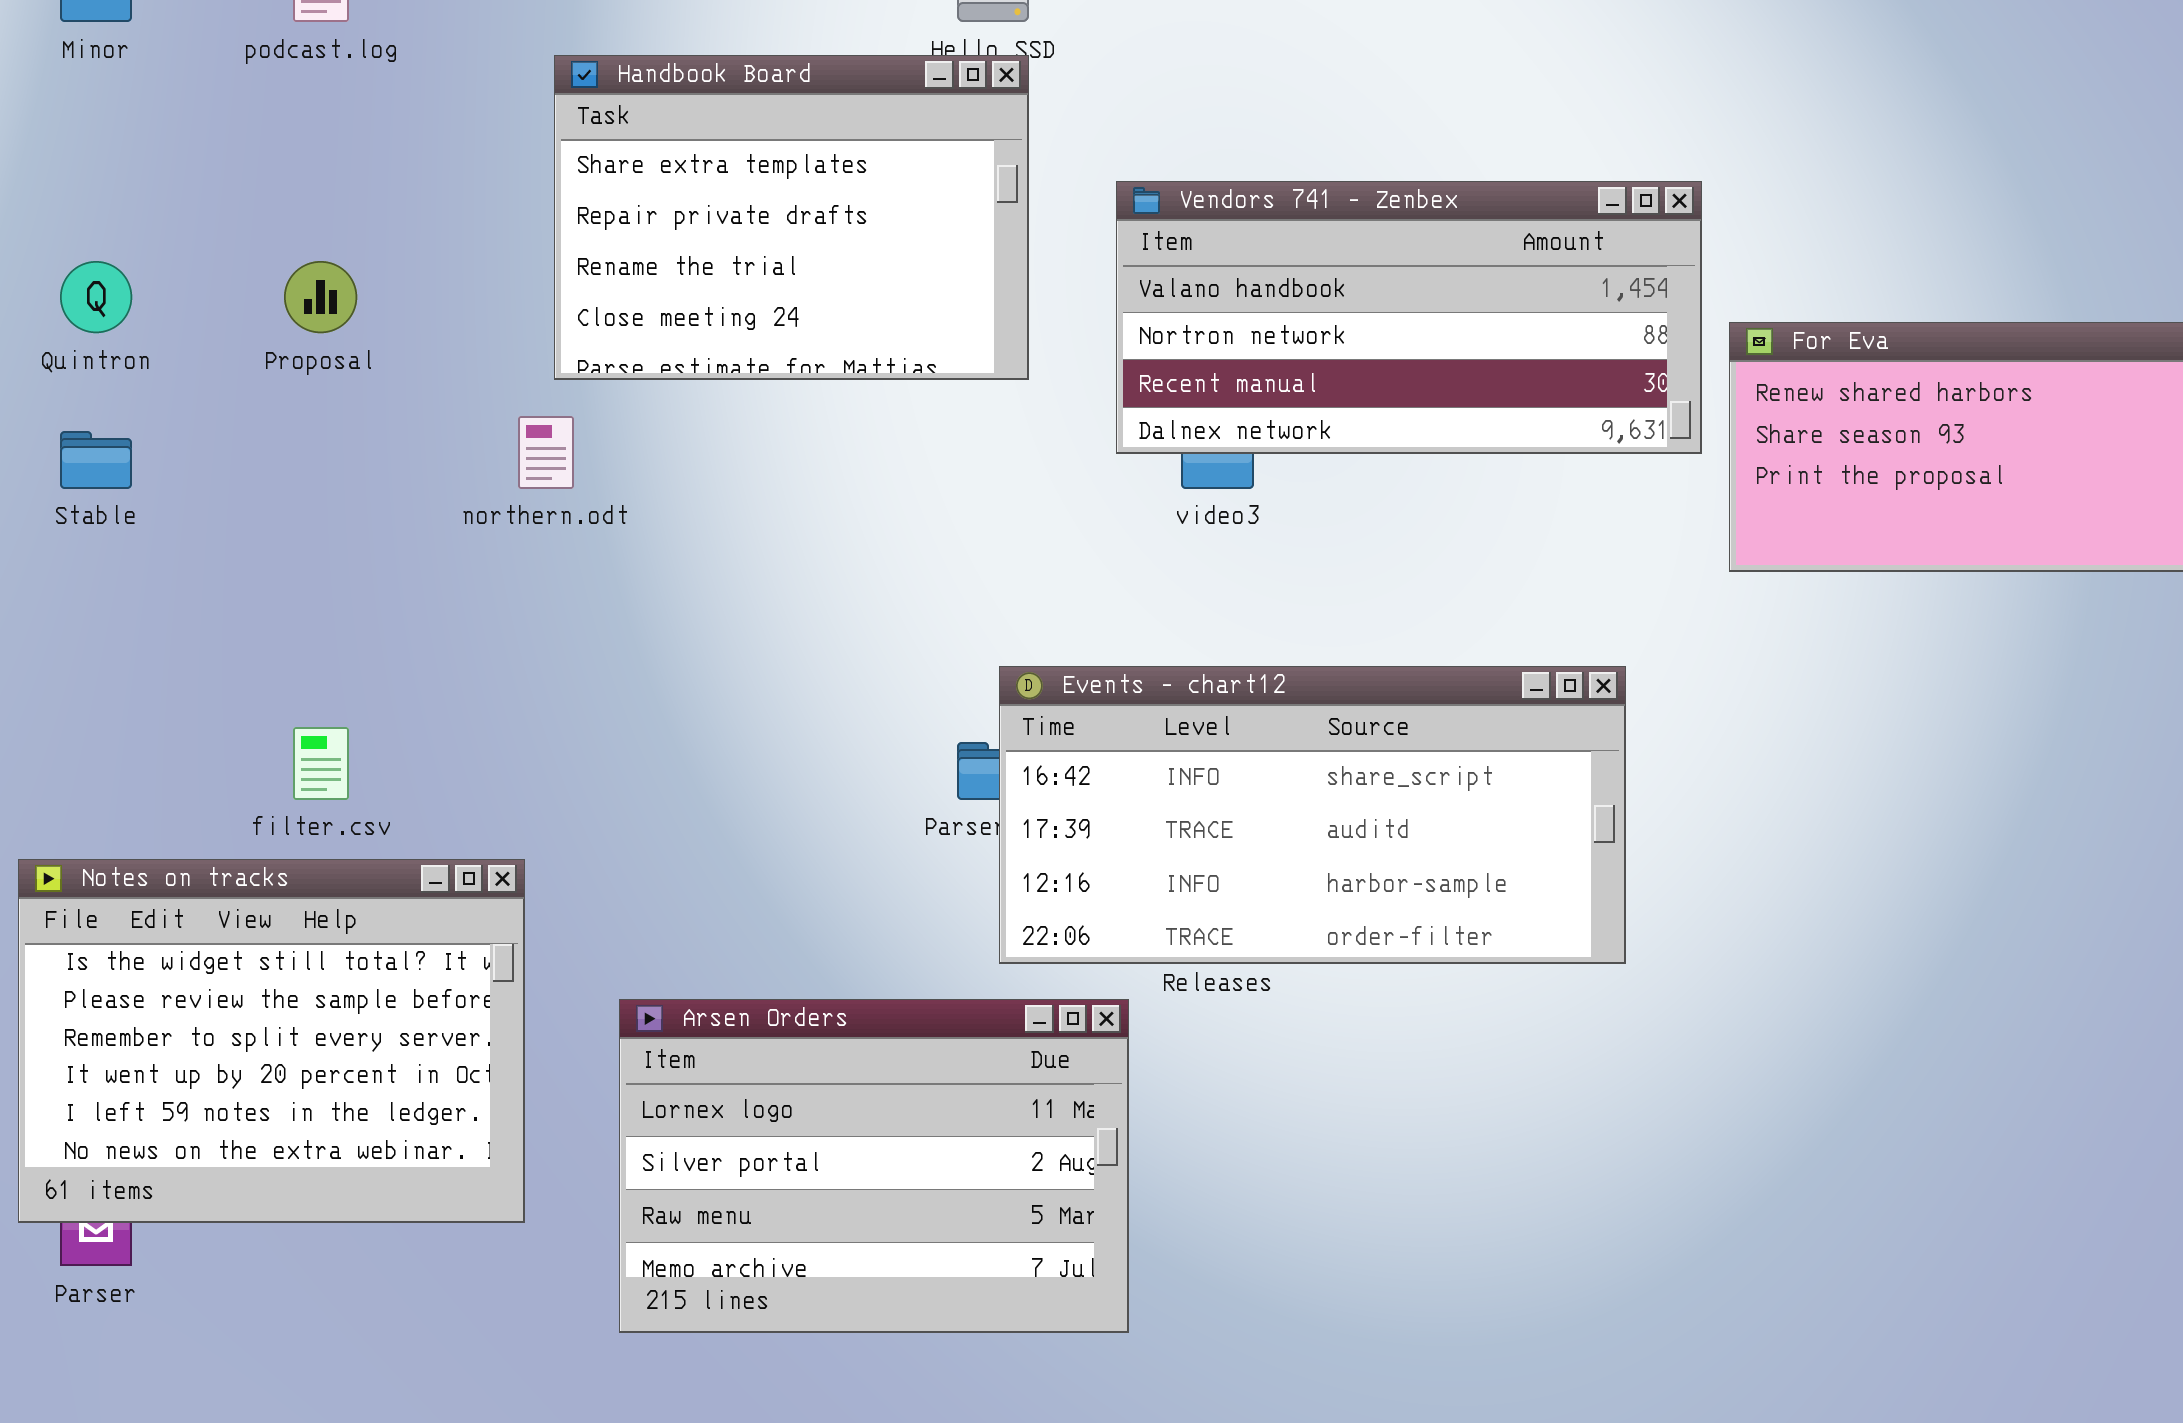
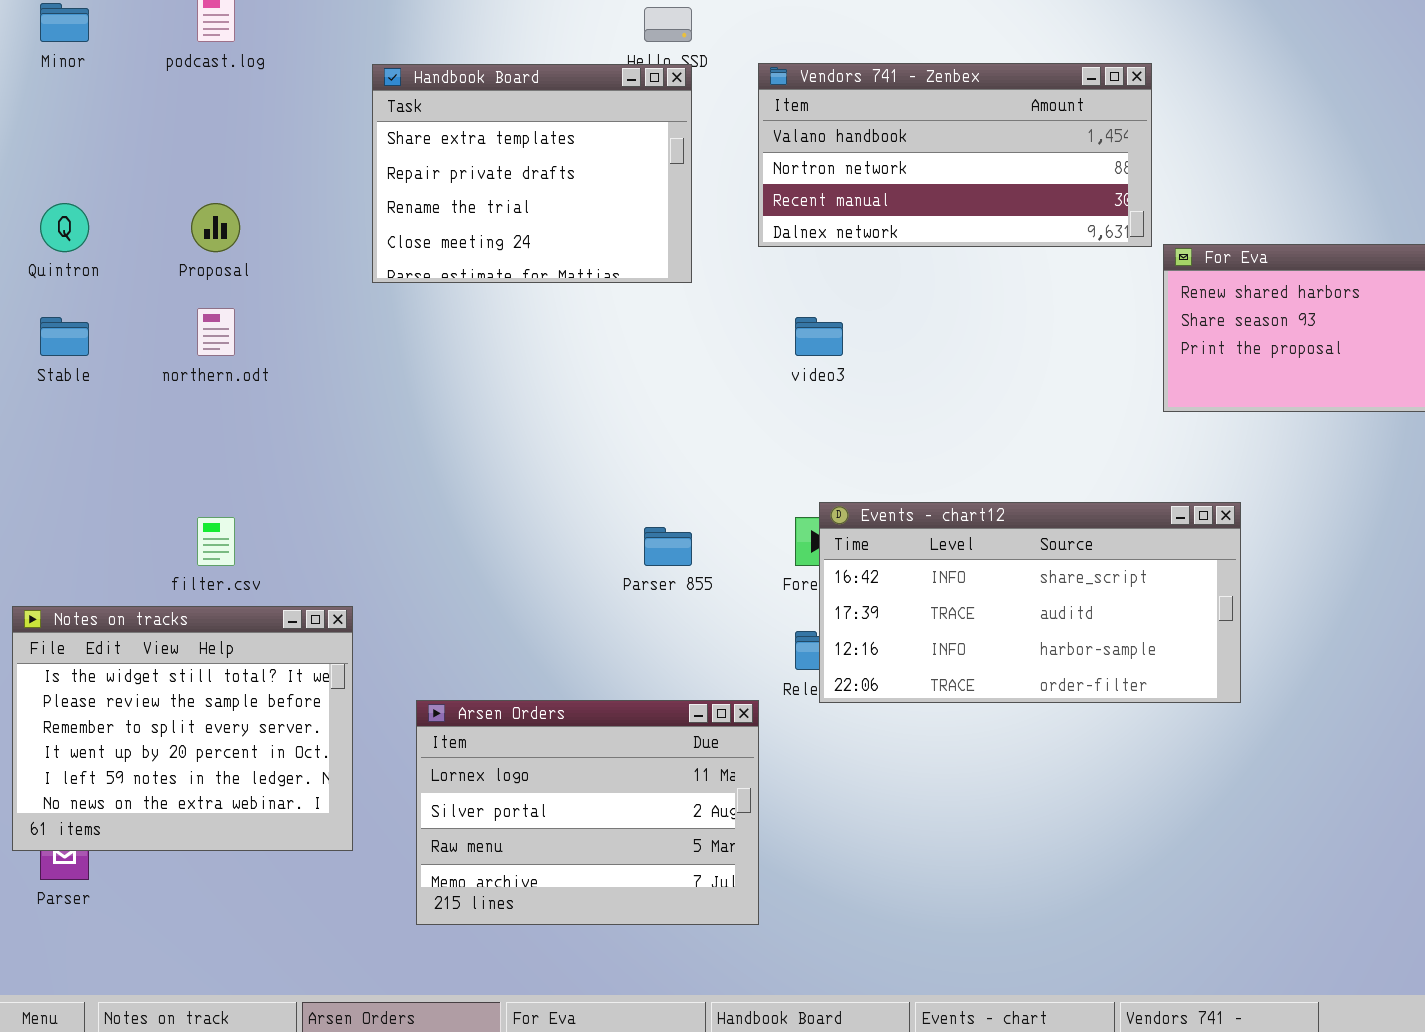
Vendors 741 - Zenbex: [1116,181,1702,454] -> [758,63,1152,247], moved
northern.odt: [518,416,574,489] -> [197,308,235,356], moved
Events - chart12: [999,666,1626,964] -> [819,502,1241,703], moved

